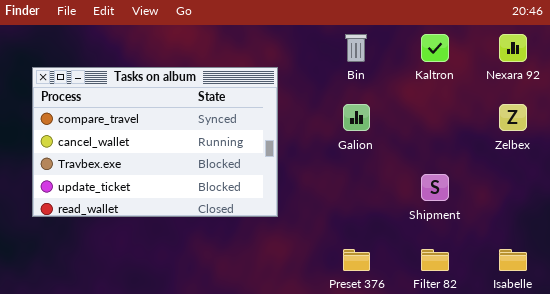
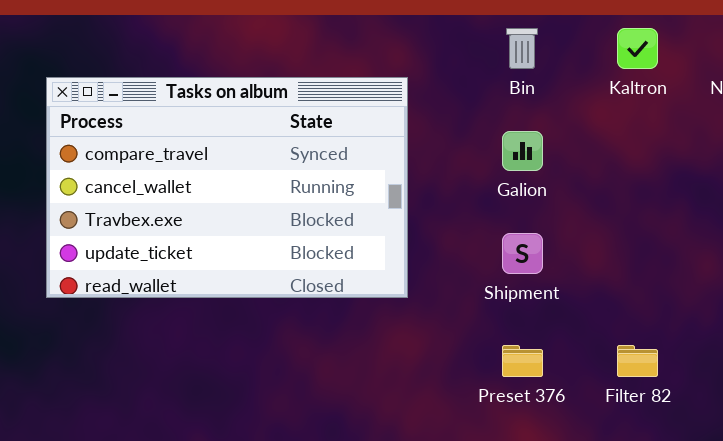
Shipment: [421,174,449,201] -> [502,233,543,274], moved

